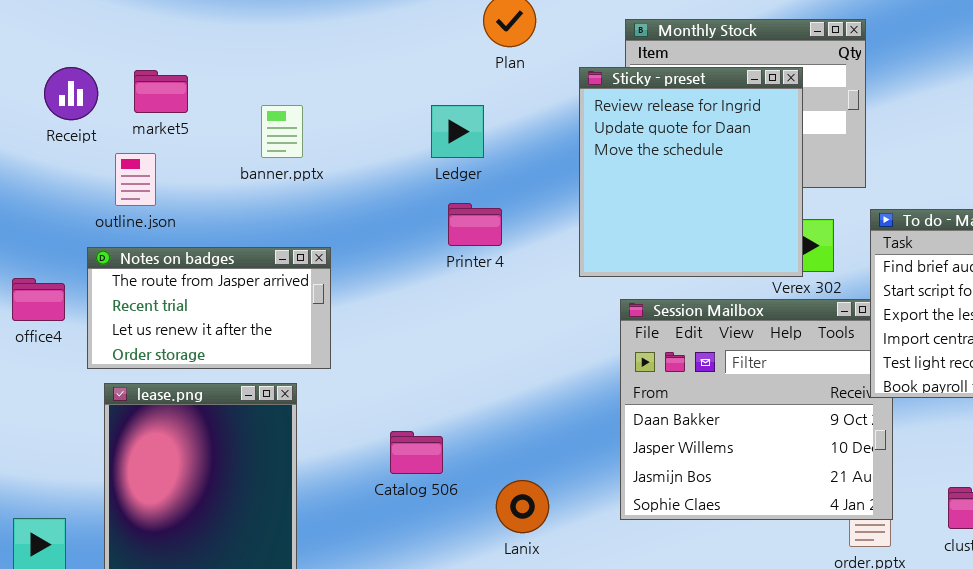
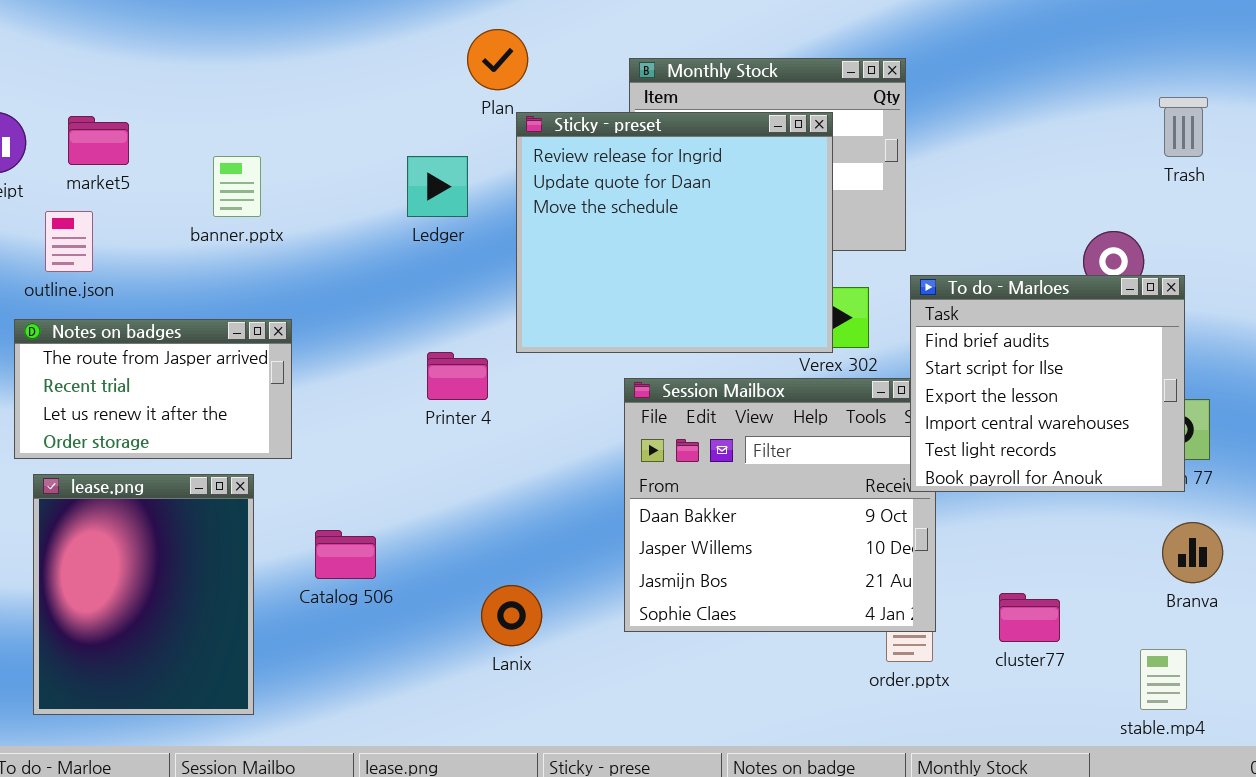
Sticky - preset: [579,67,803,277] -> [516,112,833,353], resized
Printer 4: [448,203,502,246] -> [427,352,488,400], moved
Catalog 506: [390,431,443,474] -> [315,530,376,579], moved

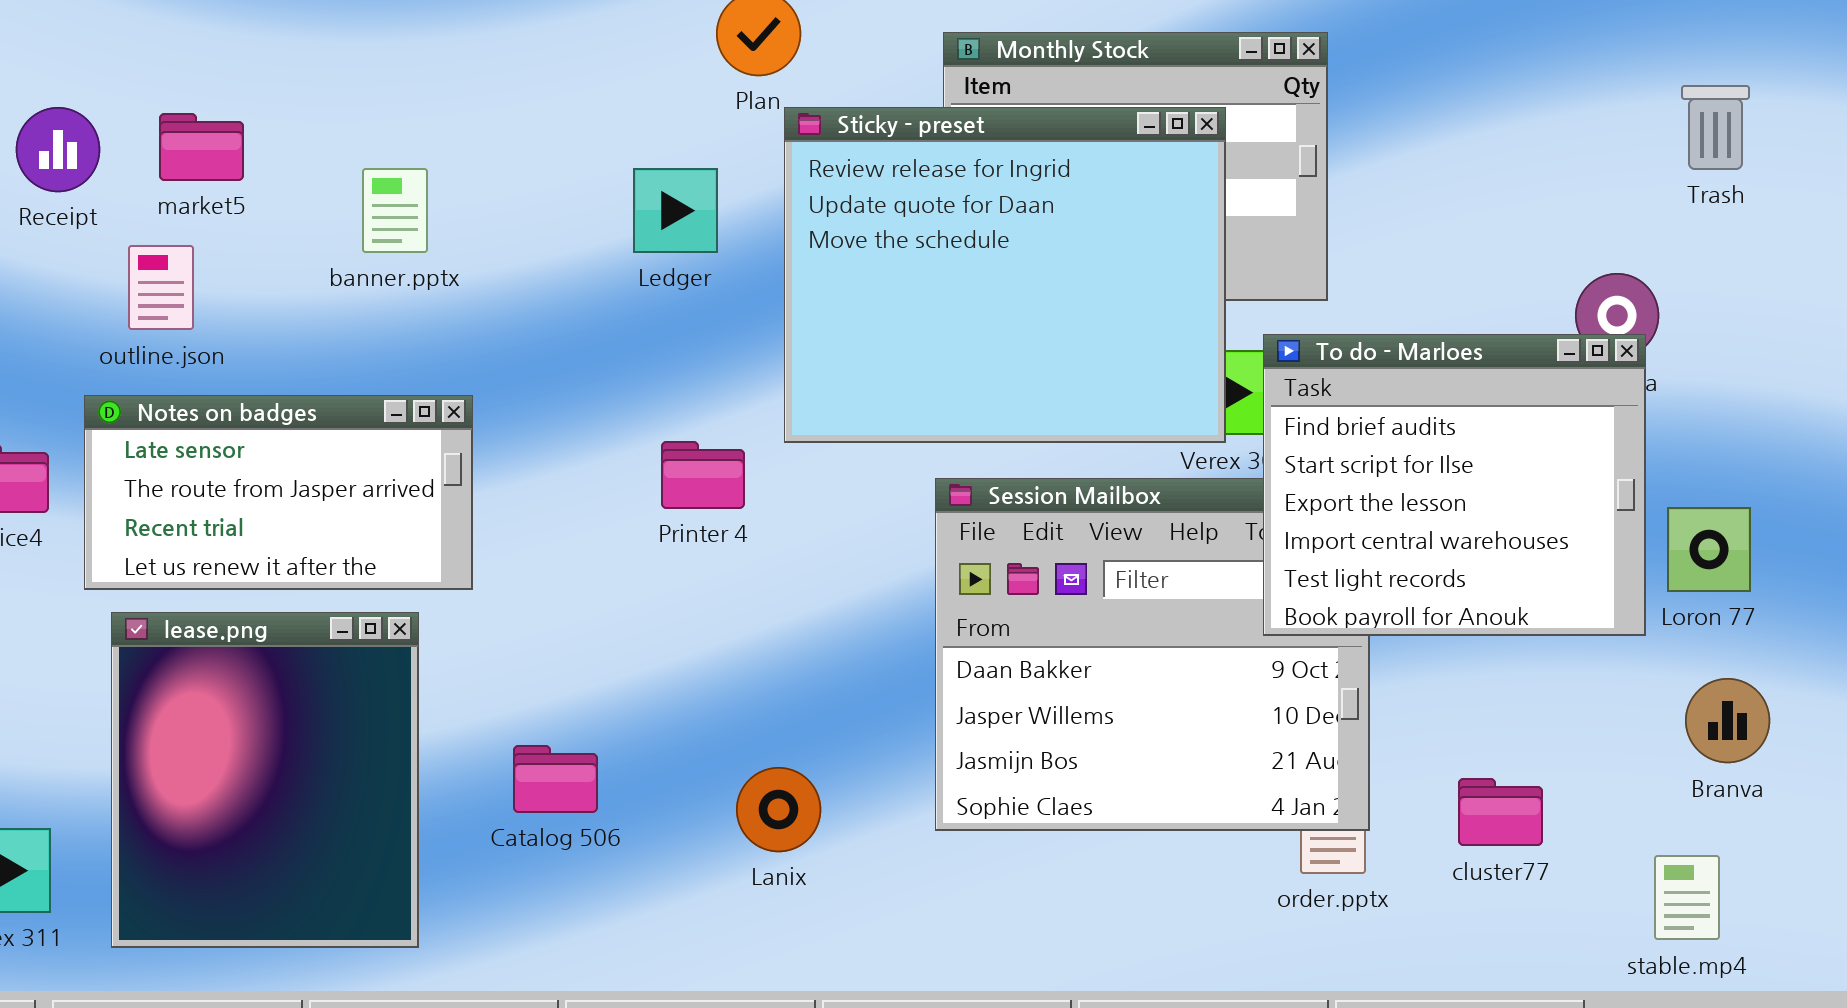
To do - Marloes: [910,275,1185,492] -> [1263,334,1646,636], moved
Notes on badges: [14,319,292,459] -> [84,395,473,590], scrolled up 1 row
Catalog 506: [315,530,376,579] -> [513,745,598,813], moved

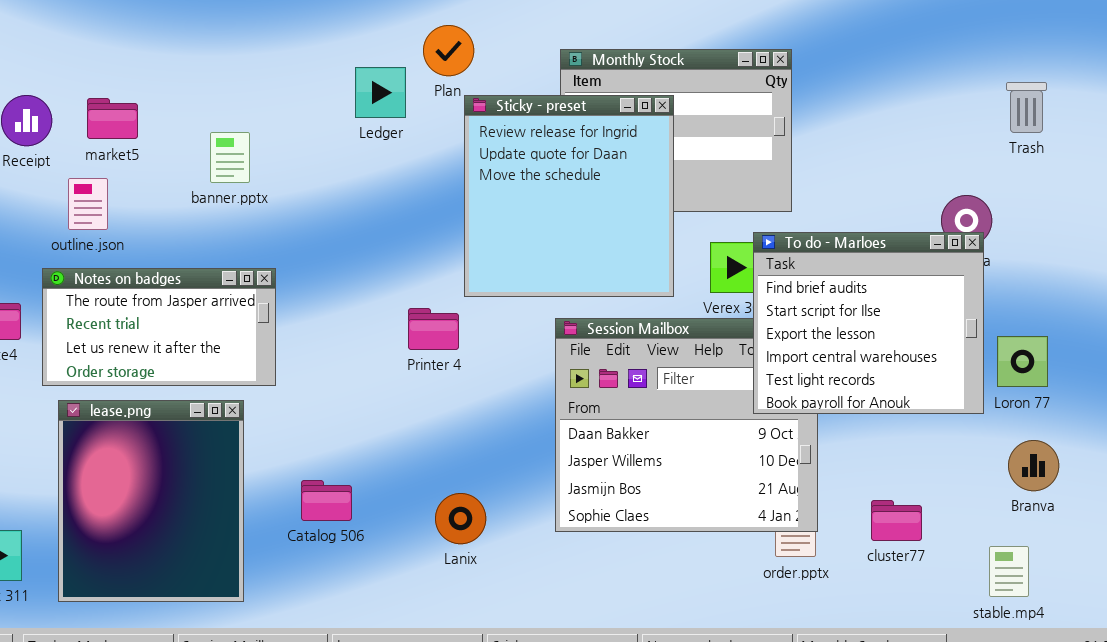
Sticky - preset: [784,107,1226,443] -> [464,95,674,297], resized
Ledger: [633,168,718,253] -> [355,67,406,118], moved
Notes on badges: [84,395,473,590] -> [42,268,276,386], scrolled down 1 row
Printer 4: [661,441,745,509] -> [408,308,459,350], moved

